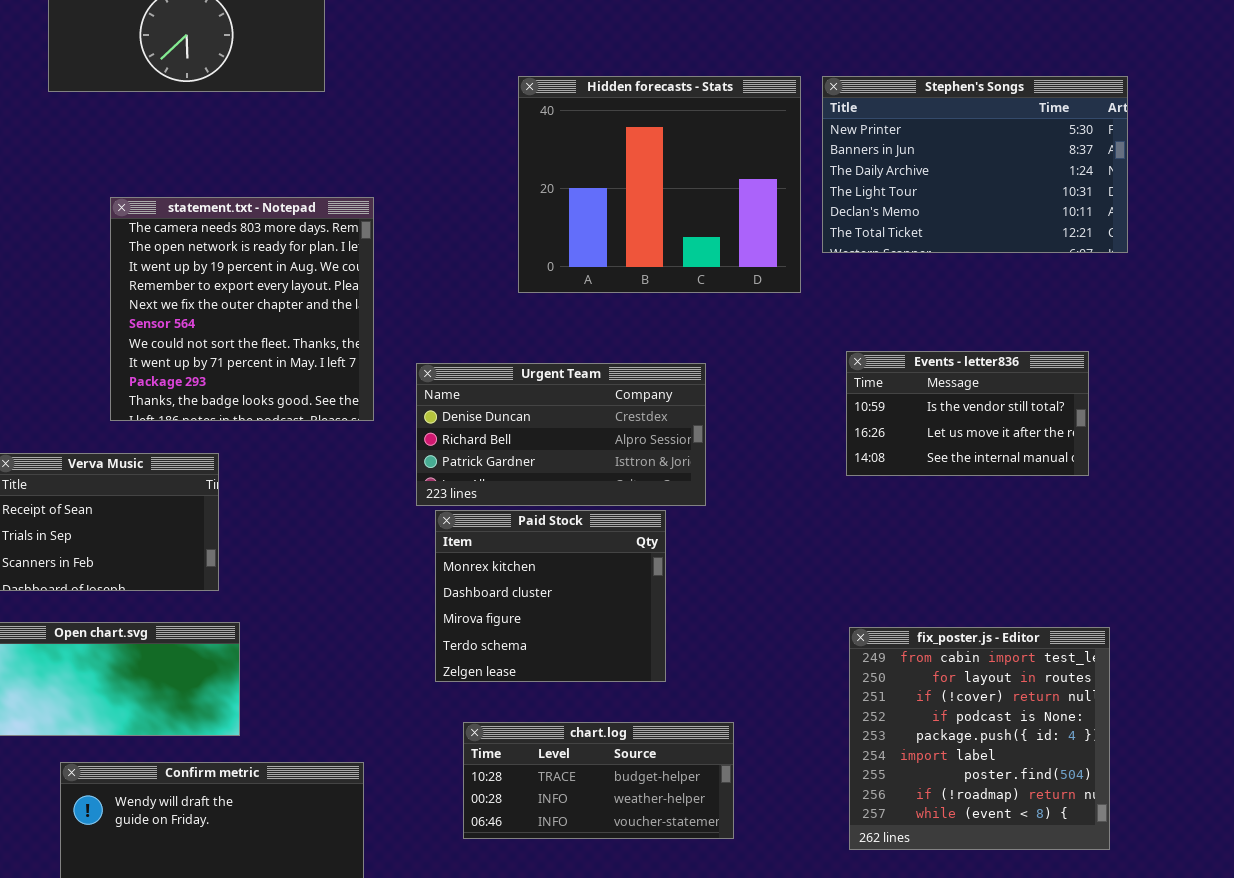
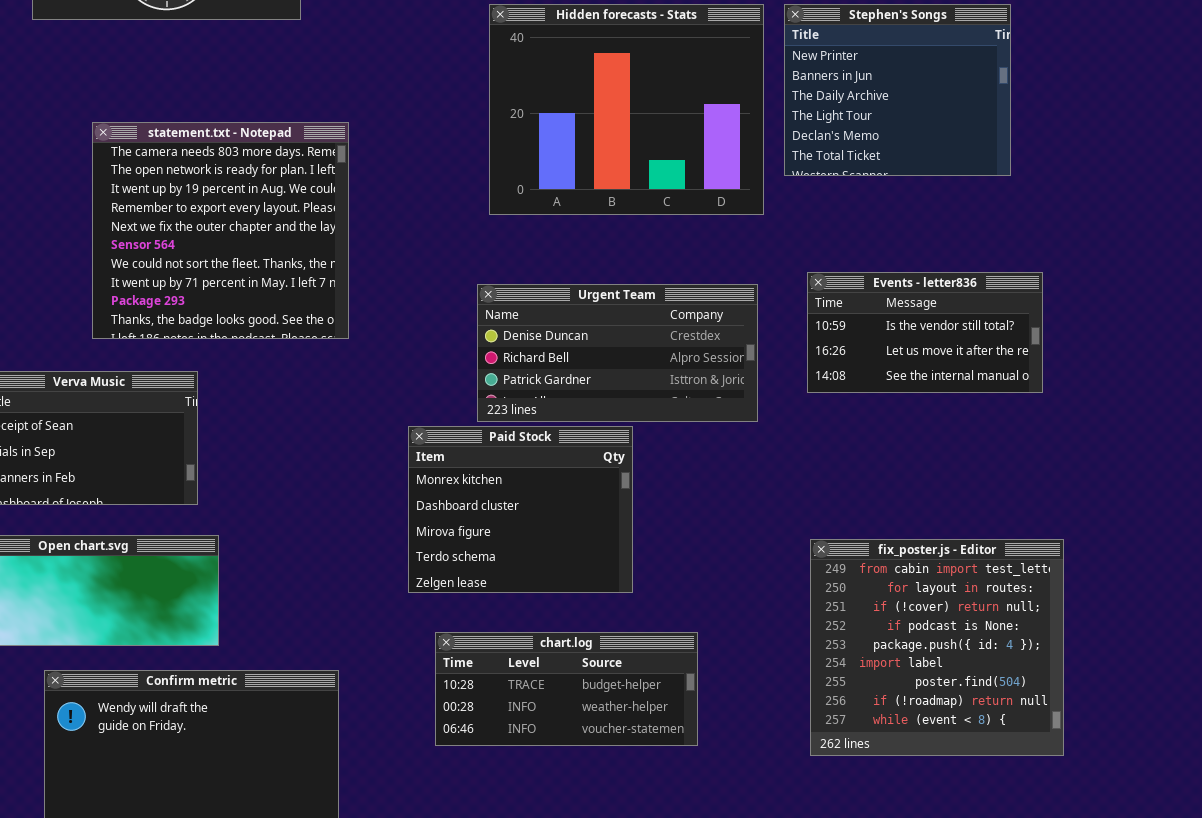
Stephen's Songs: [822,76,1128,253] -> [784,4,1011,176], resized
Urgent Team: [416,363,706,506] -> [477,284,758,422], moved

